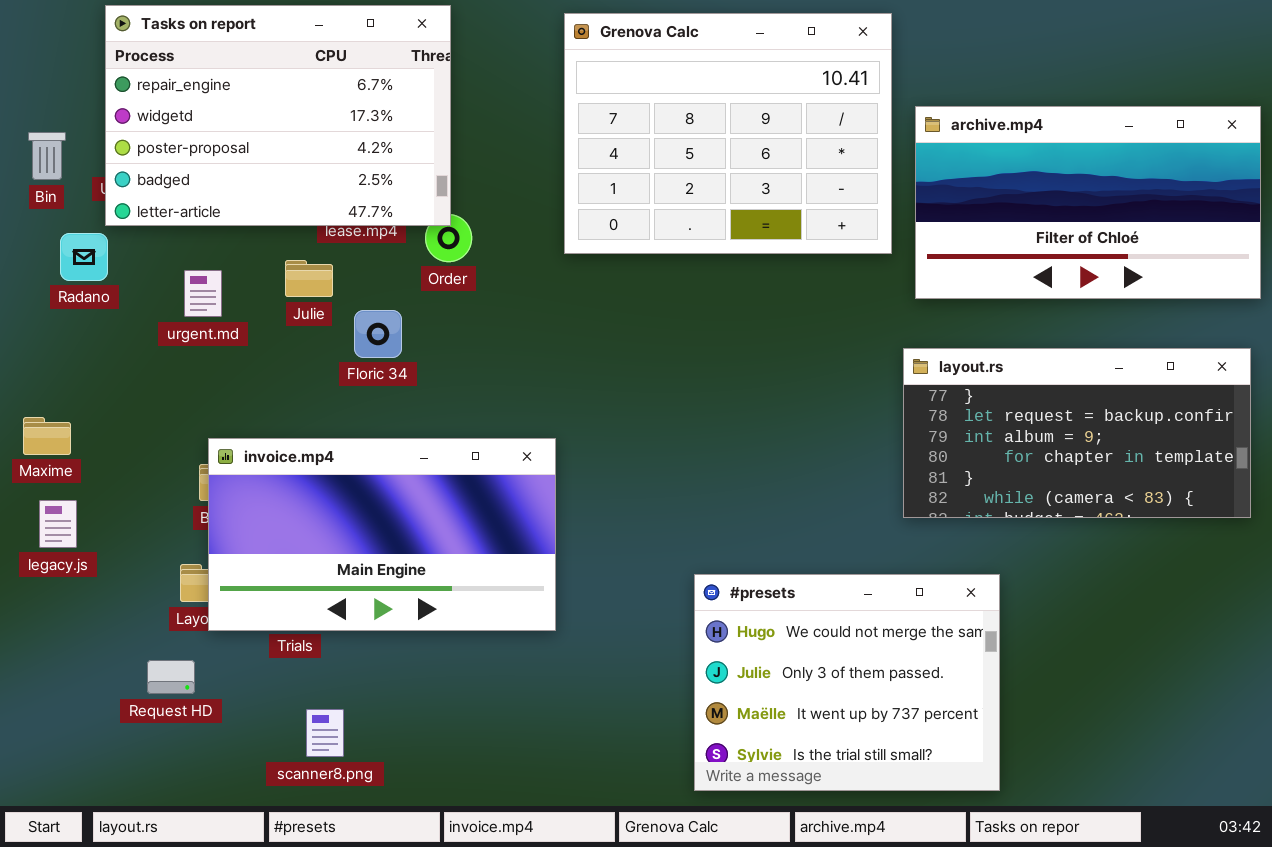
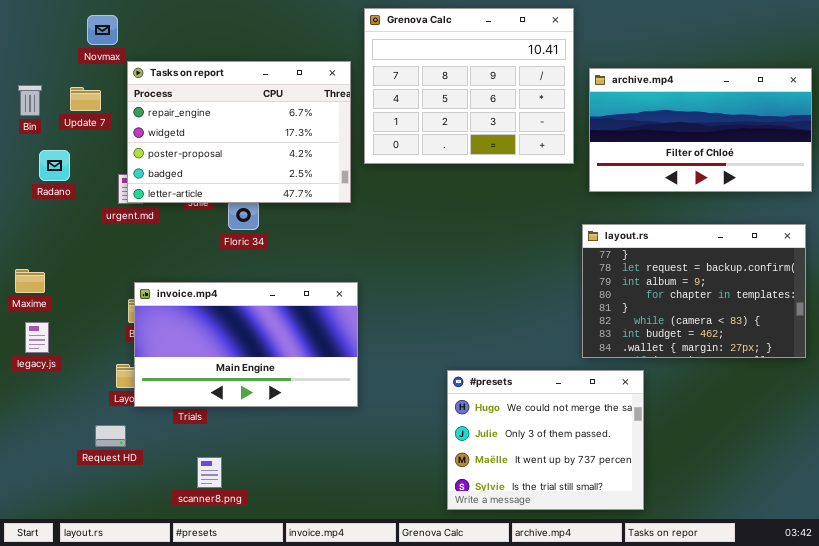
Tasks on report: [105,5,451,226] -> [127,61,351,203], moved
layout.rs: [903,348,1251,518] -> [582,224,806,358], resized

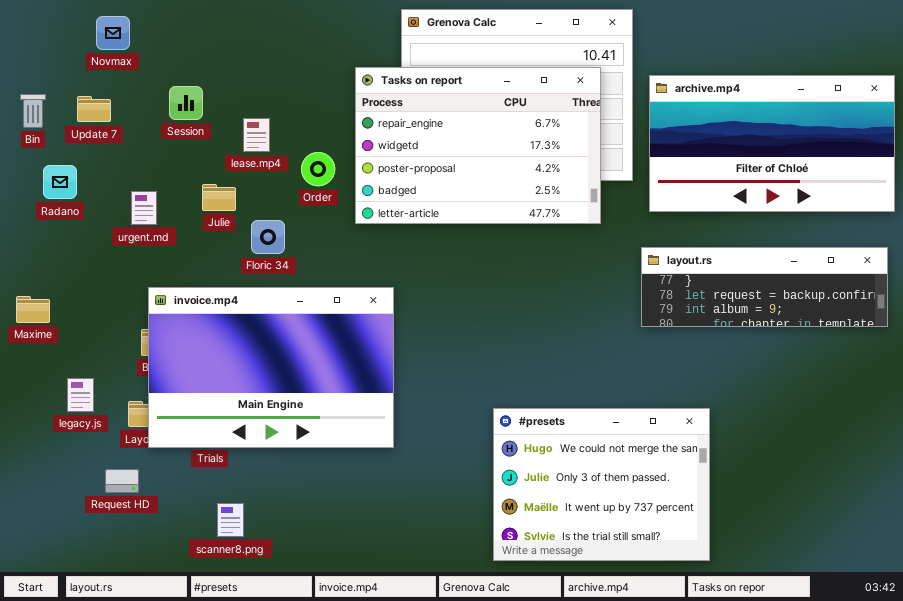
Tasks on report: [127,61,351,203] -> [355,67,601,224], moved
layout.rs: [582,224,806,358] -> [641,247,888,327], resized
invoice.mp4: [134,282,358,407] -> [148,287,394,448], resized
legacy.js: [25,322,49,353] -> [67,378,94,412], moved

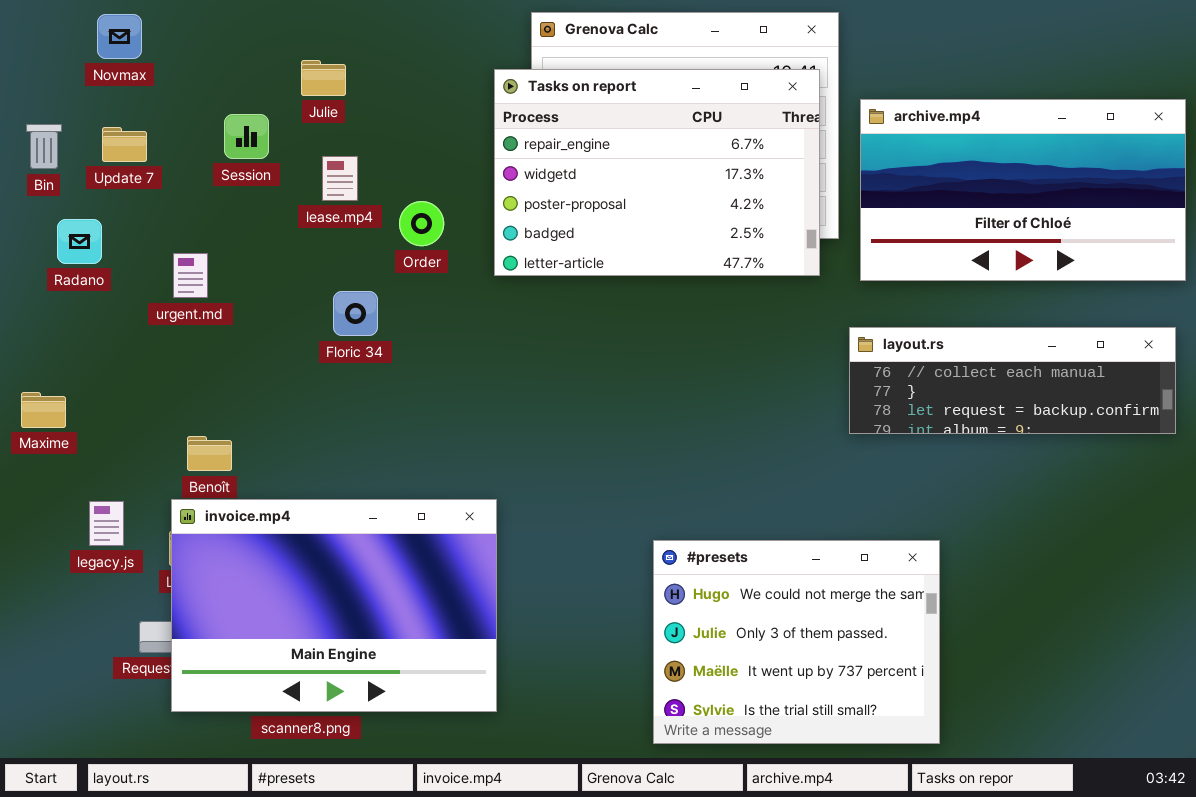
Novmax: [96,16,130,50] -> [97,14,142,59], moved
Tasks on report: [355,67,601,224] -> [494,69,820,276], moved
Julie: [202,184,236,211] -> [301,60,346,96], moved
layout.rs: [641,247,888,327] -> [849,327,1176,434], scrolled up 1 row
invoice.mp4: [148,287,394,448] -> [171,499,497,712], moved

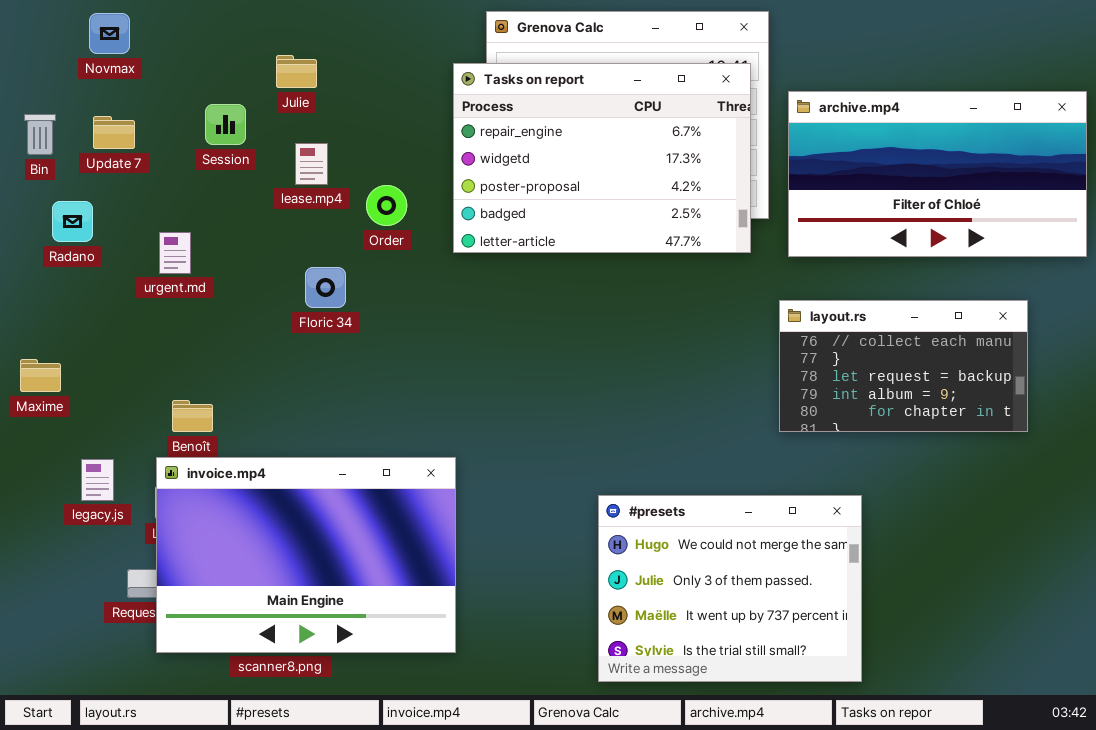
layout.rs: [849,327,1176,434] -> [779,300,1028,432], resized

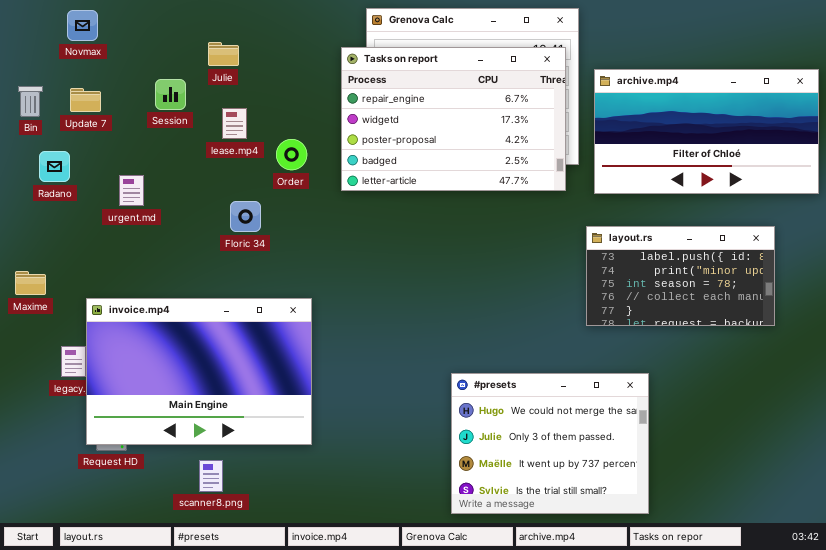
layout.rs: [779,300,1028,432] -> [586,226,775,326], scrolled up 3 rows
invoice.mp4: [156,457,456,653] -> [86,298,312,445], moved

